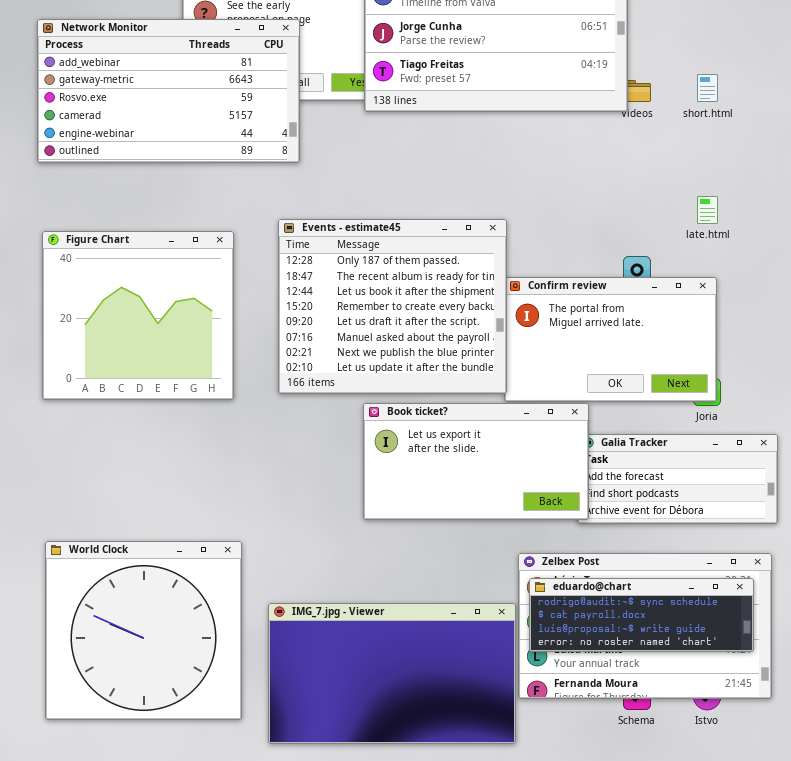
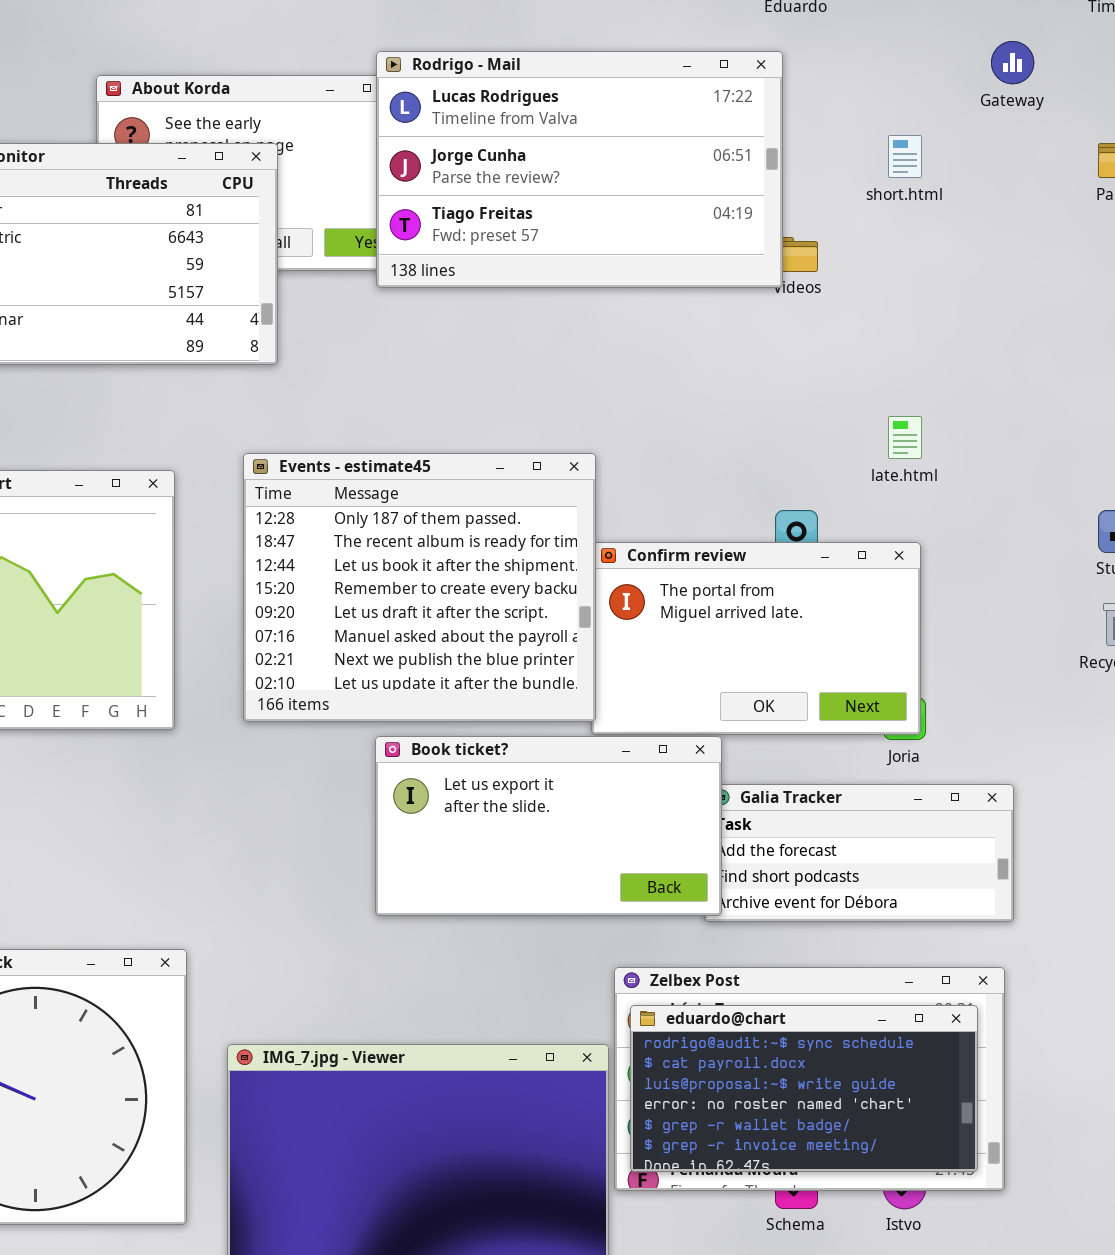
short.html: [697,74,718,102] -> [888,135,922,178], moved
eduardo@chart: [529,578,754,652] -> [630,1005,978,1172], resized

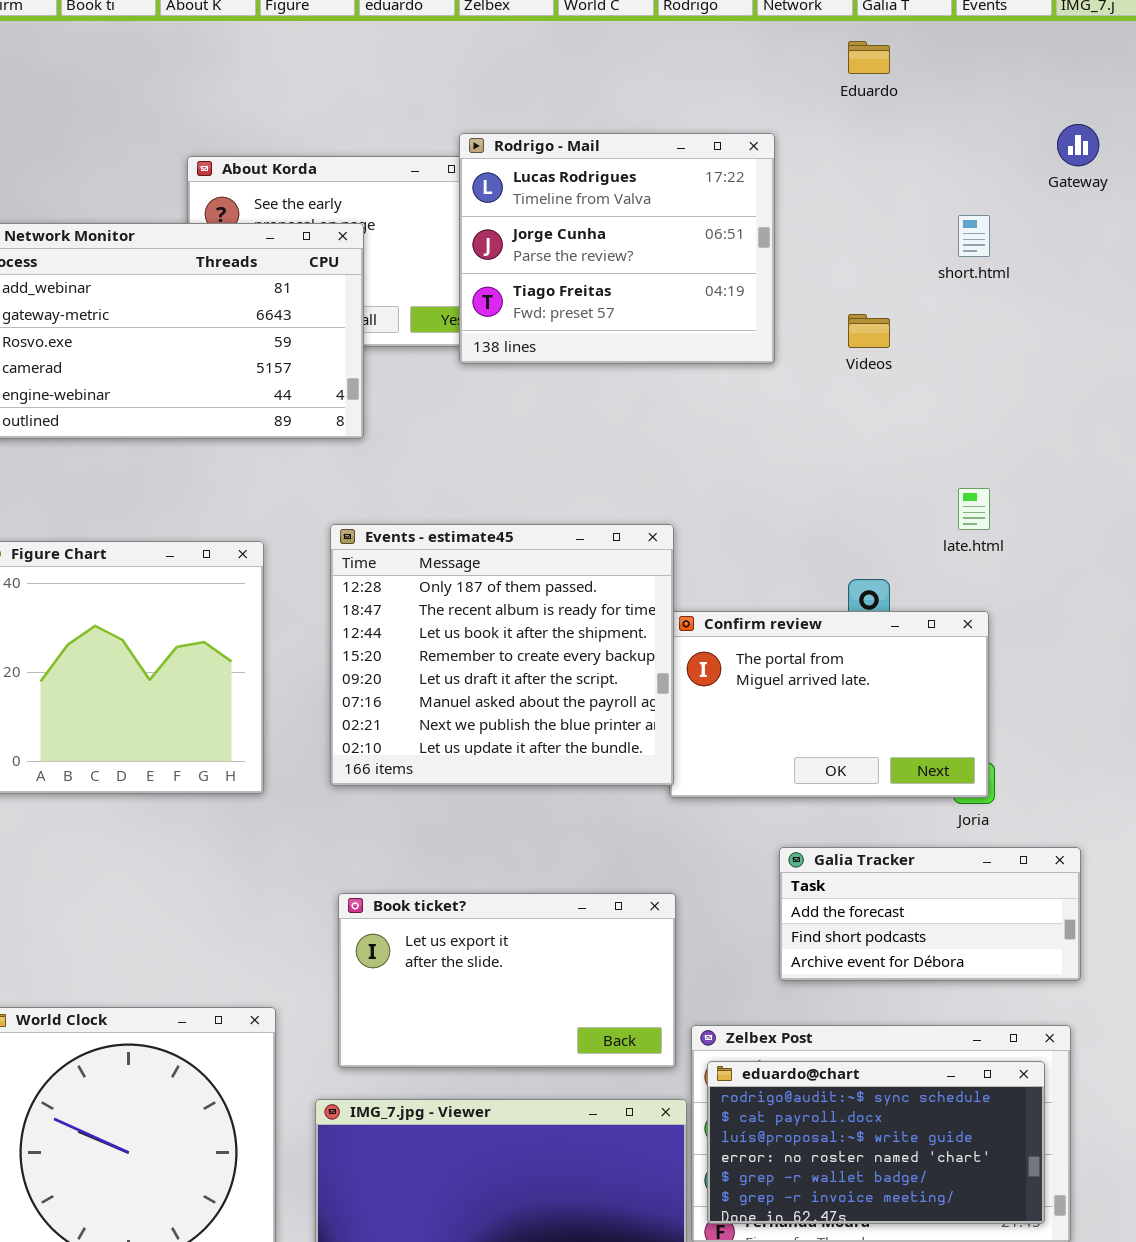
Rodrigo - Mail: [376,51,783,288] -> [459,133,775,364], resized
Book ticket?: [375,736,722,916] -> [338,893,676,1068], moved

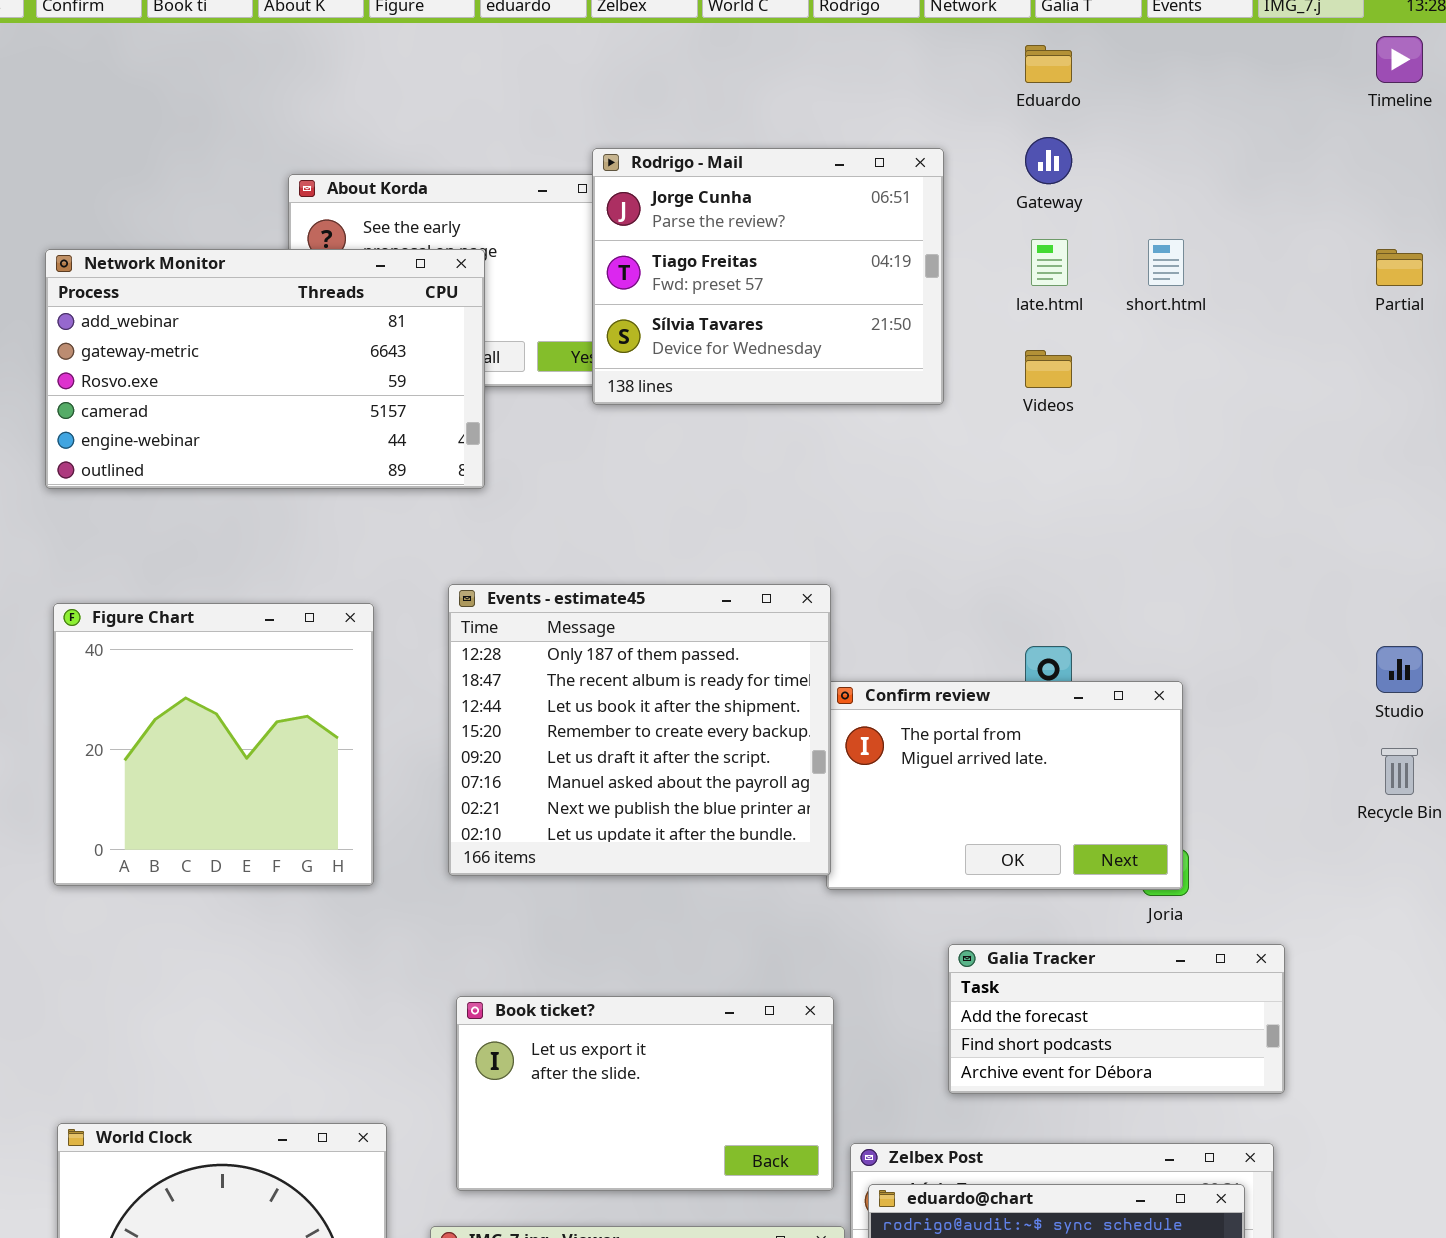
Gateway: [1057,124,1099,166] -> [1025,137,1072,184], moved
Rodrigo - Mail: [459,133,775,364] -> [592,148,944,405], scrolled down 1 row
late.html: [958,488,990,530] -> [1031,239,1068,286], moved

